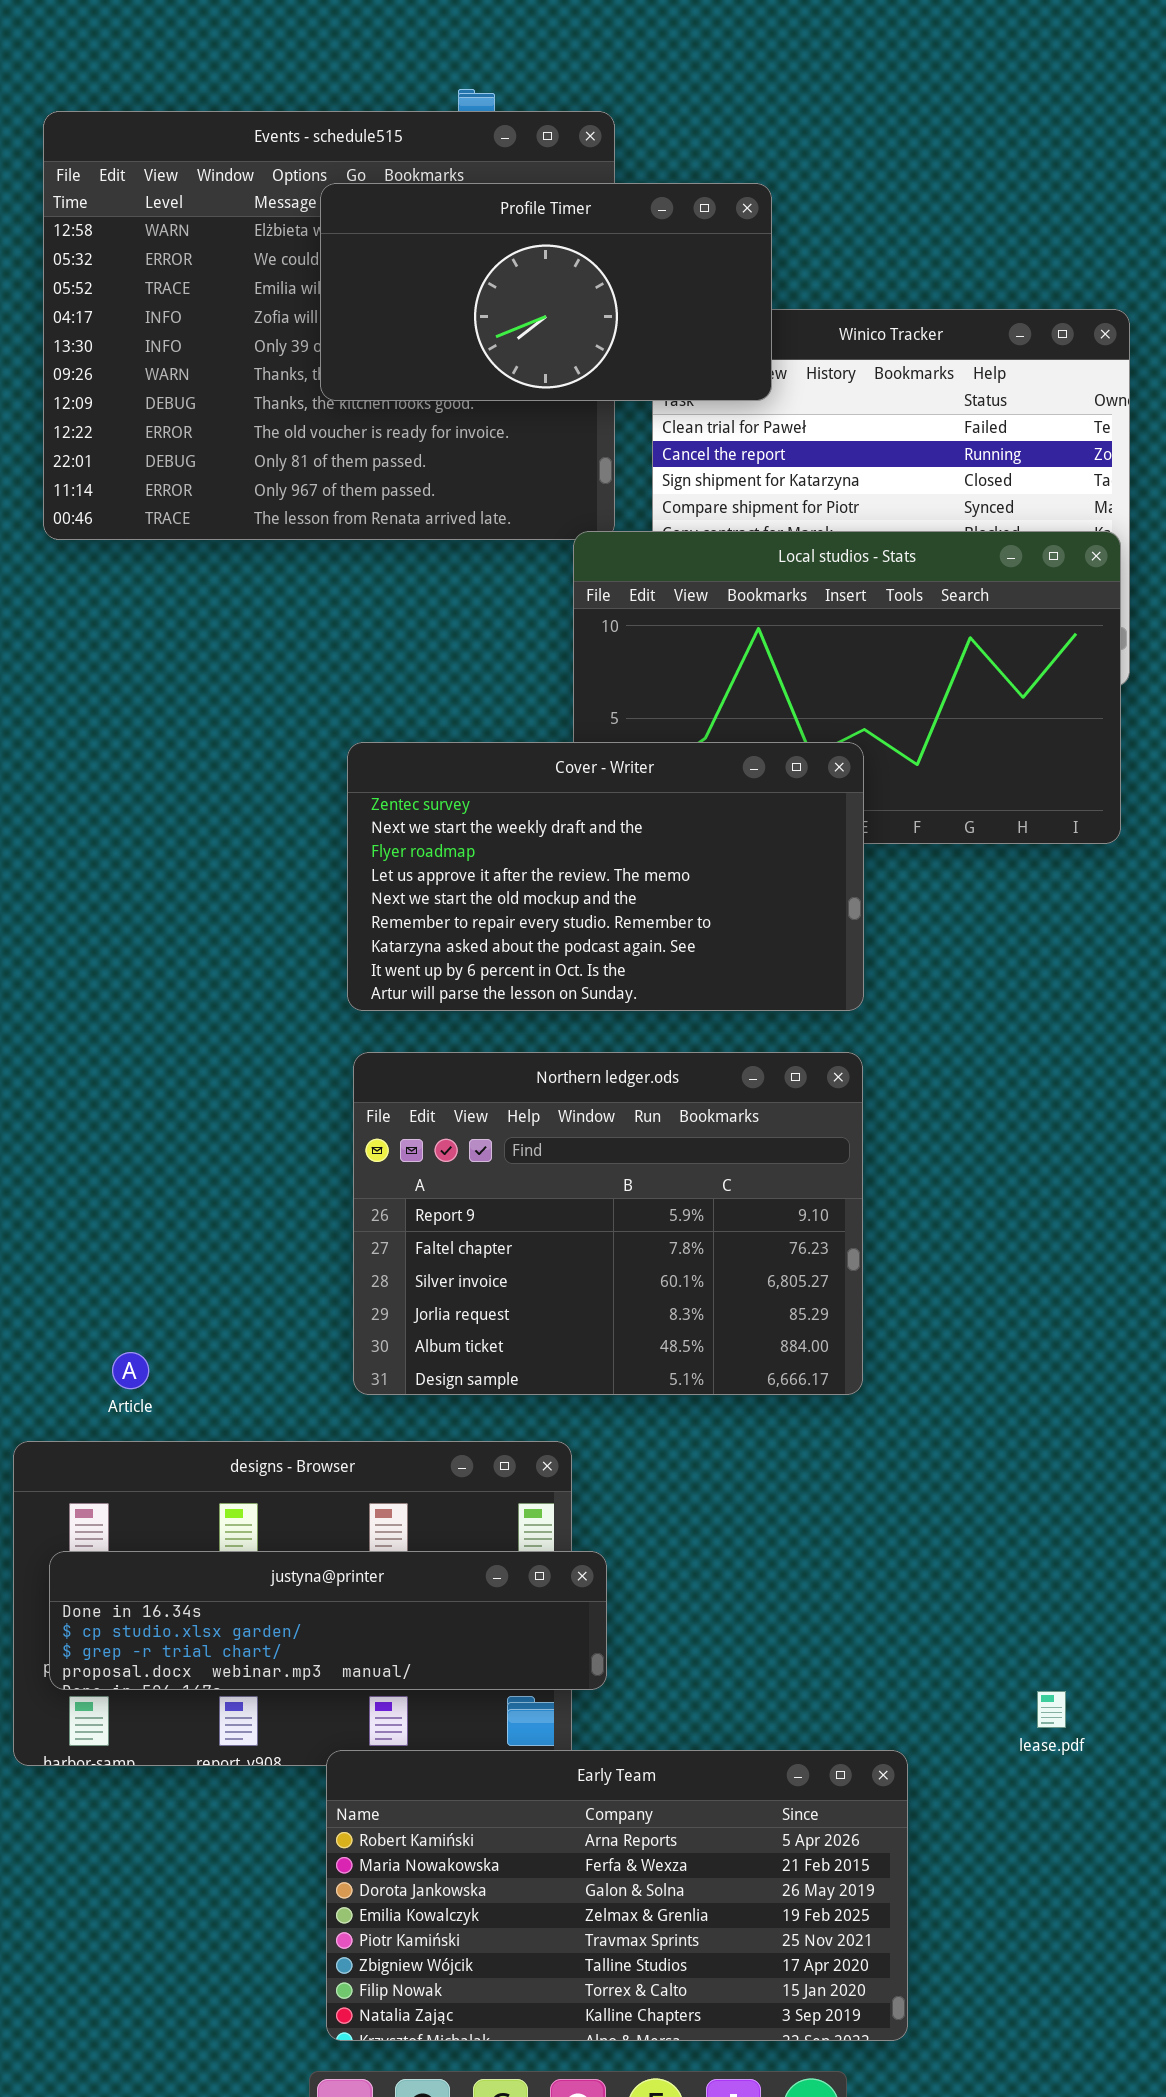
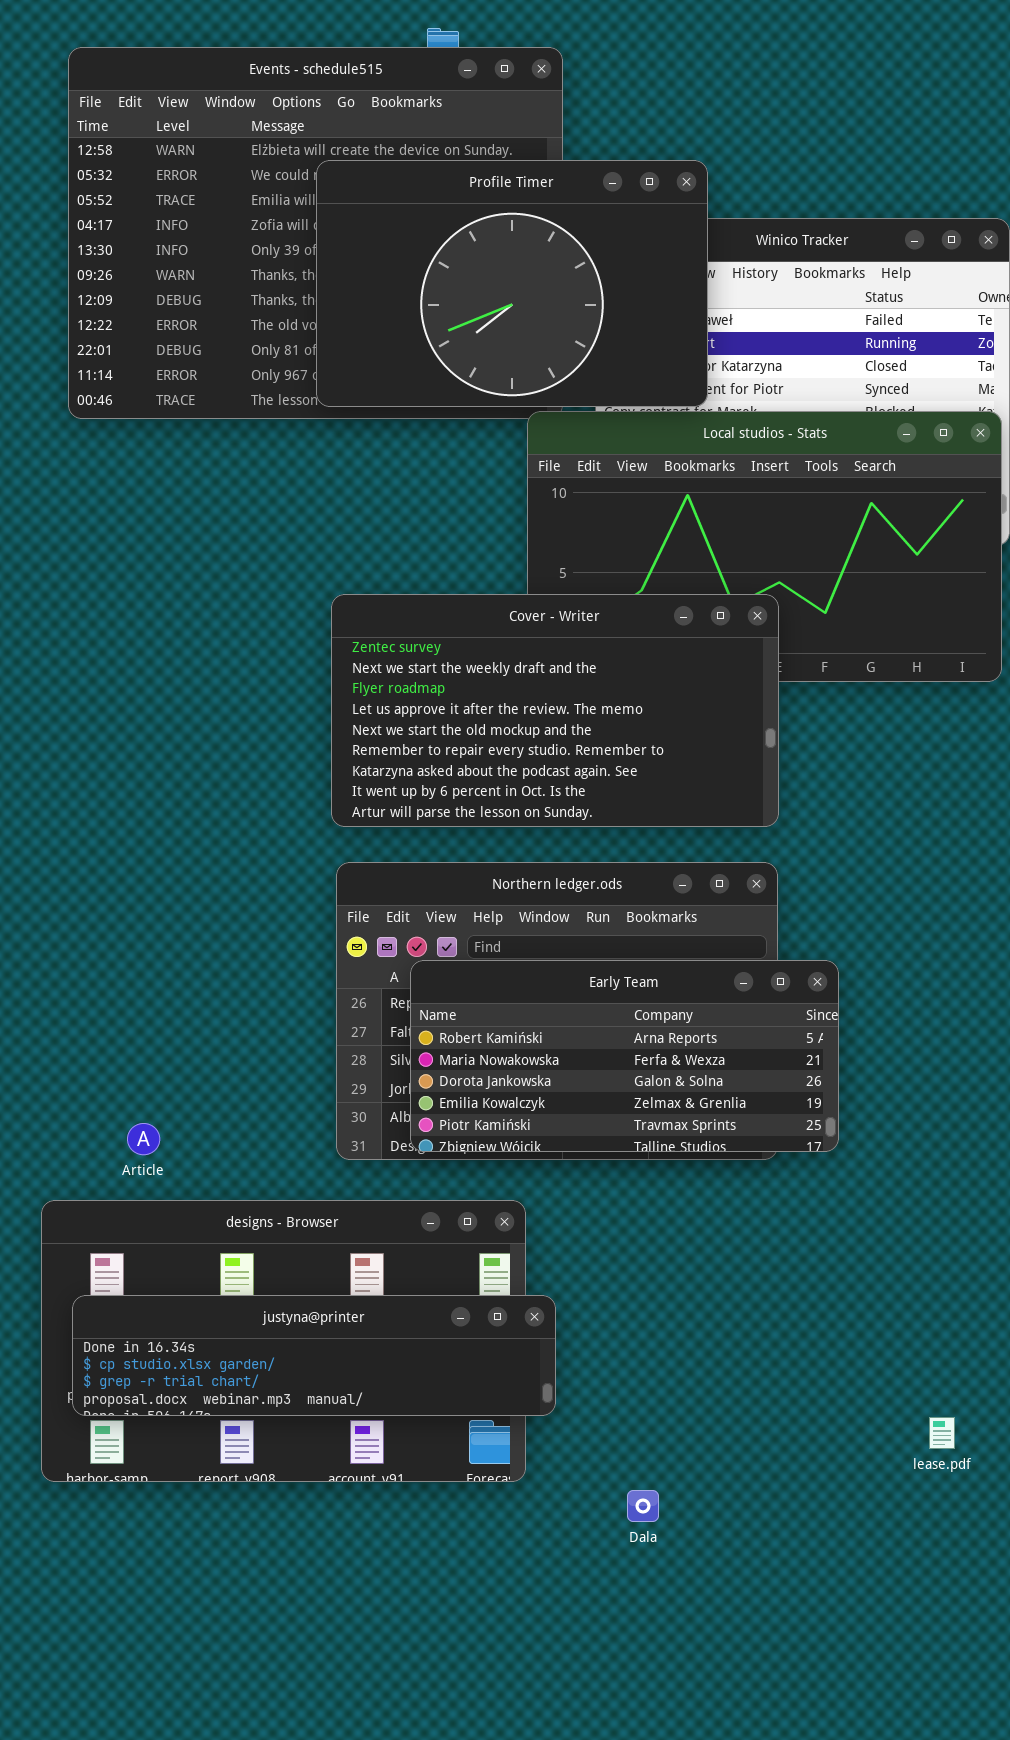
Profile Timer: [320,183,772,401] -> [316,160,708,407], moved, resized
Early Team: [326,1750,908,2041] -> [410,960,839,1152], moved, resized

